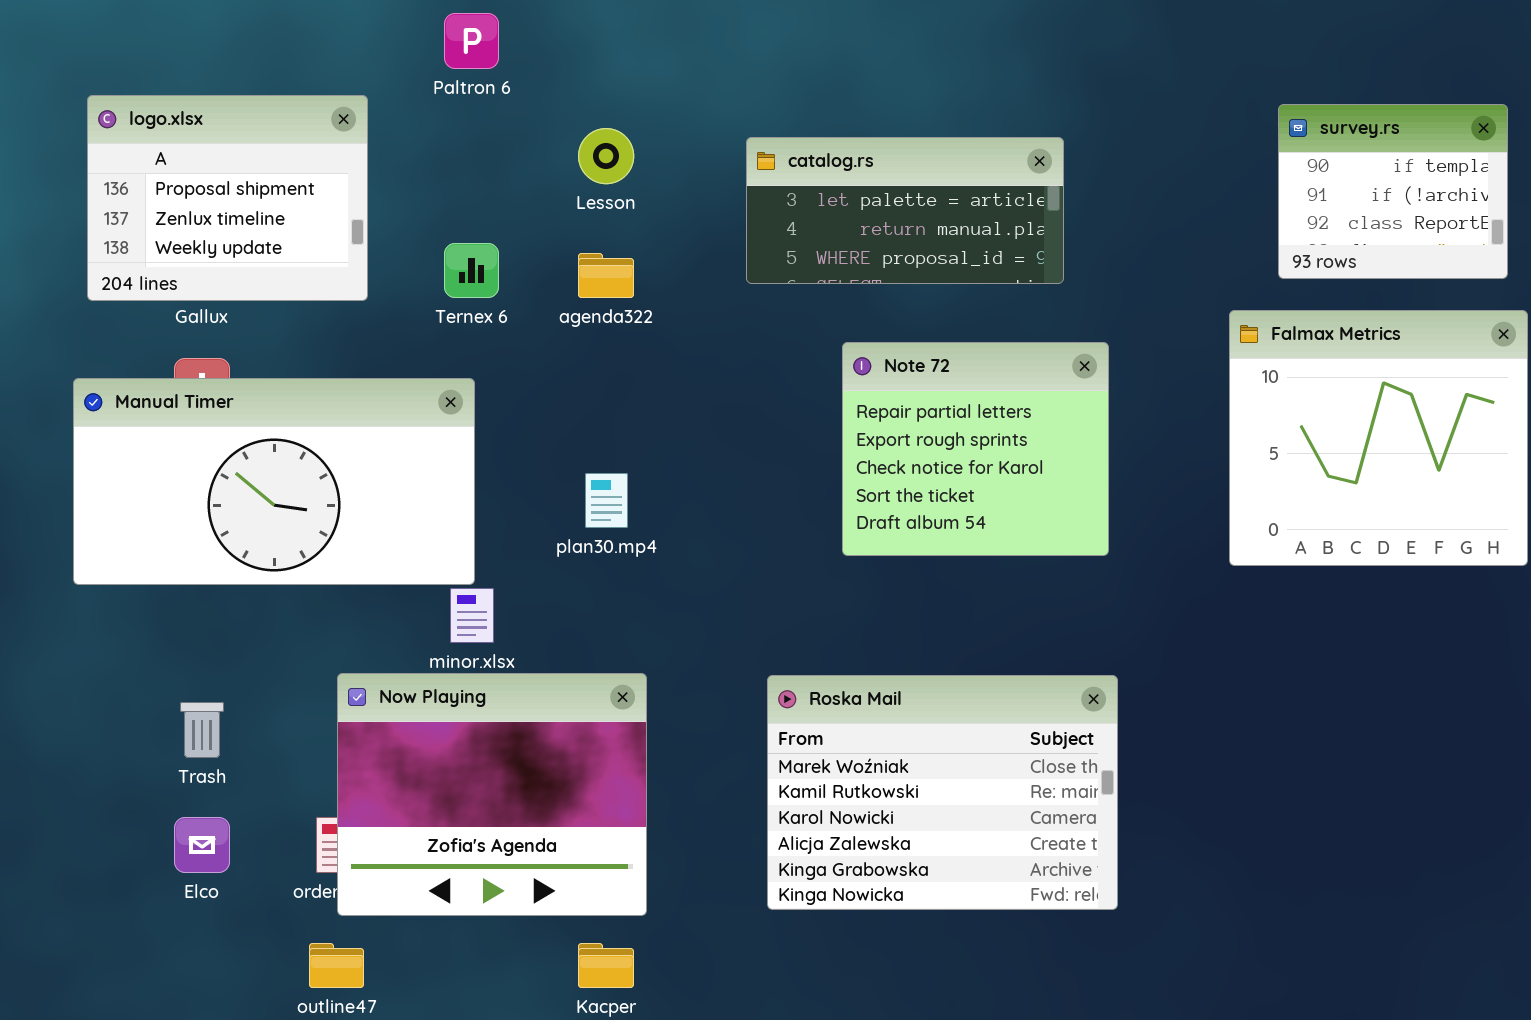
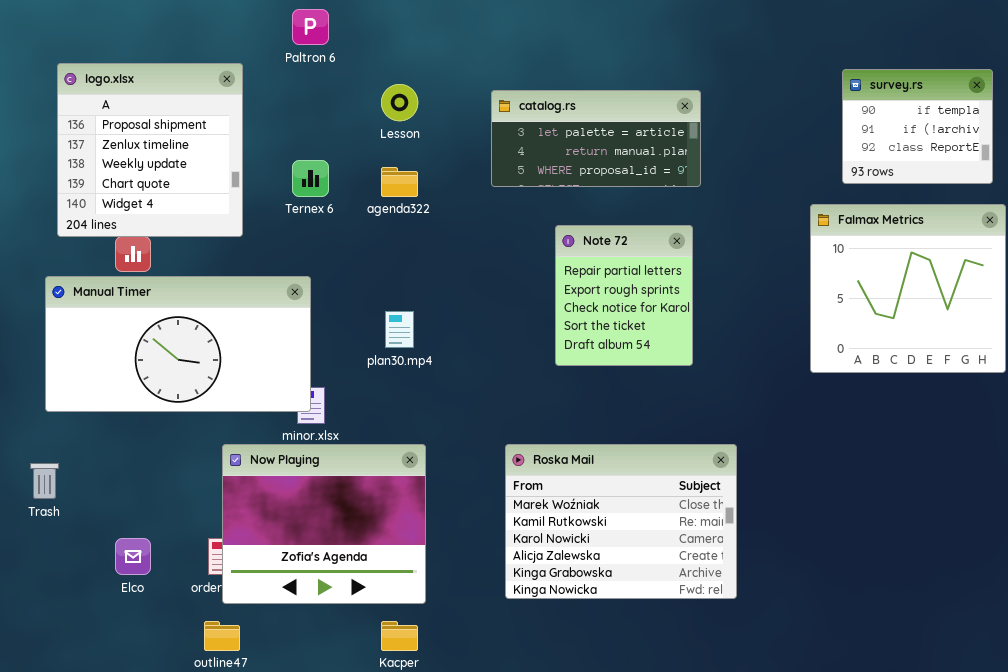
logo.xlsx: [87,95,368,301] -> [57,63,243,237], resized
Note 72: [842,342,1109,556] -> [555,225,693,366], resized
Manual Timer: [73,378,475,585] -> [45,276,311,412], moved
Trash: [180,702,224,758] -> [30,463,59,499], moved

